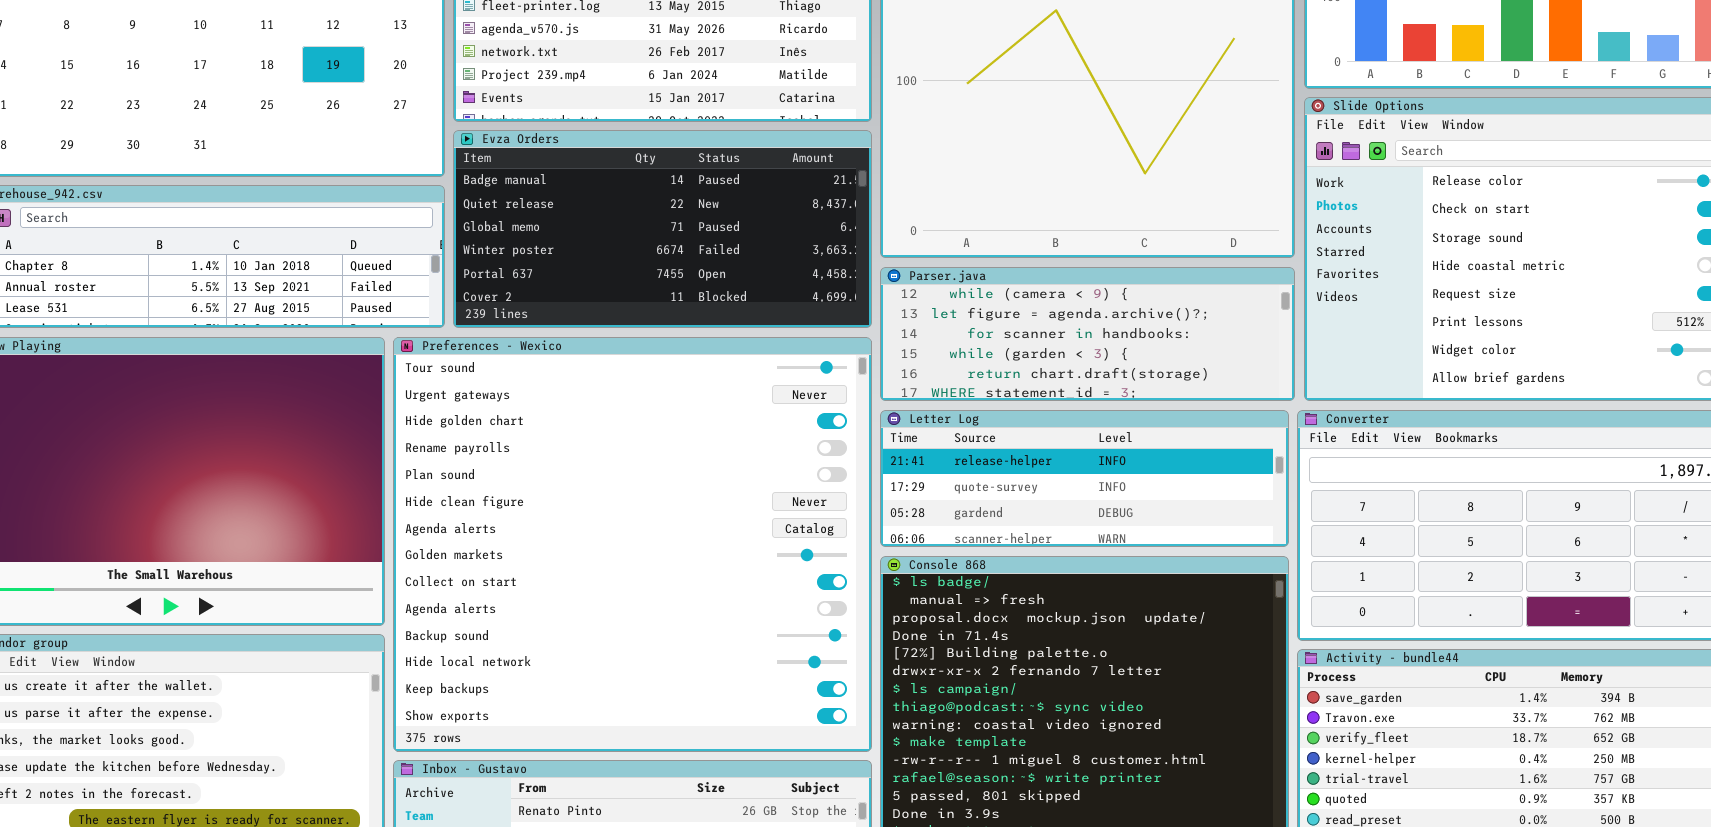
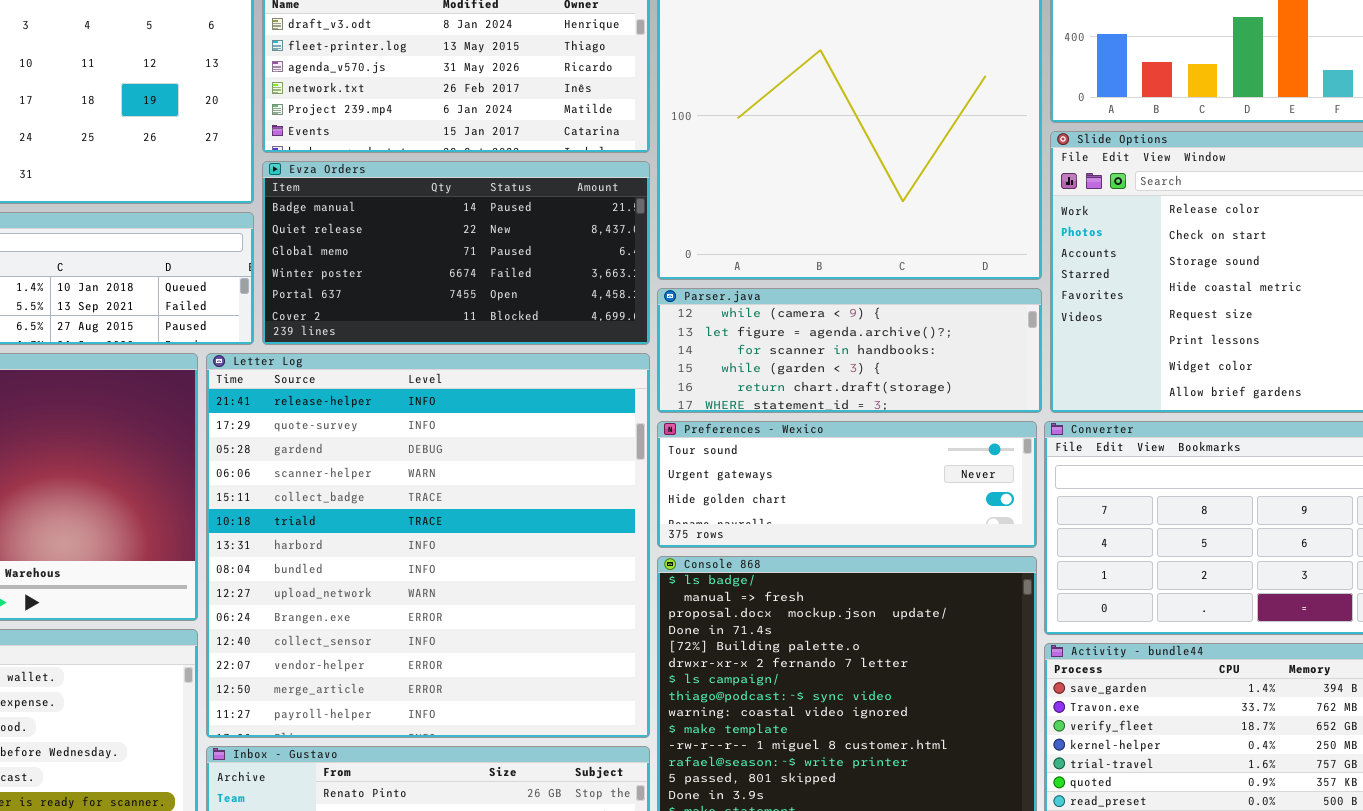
Preferences - Wexico: [393,337,872,752] -> [657,421,1037,548], moved, resized
Letter Log: [880,410,1289,547] -> [206,353,650,738], moved, resized

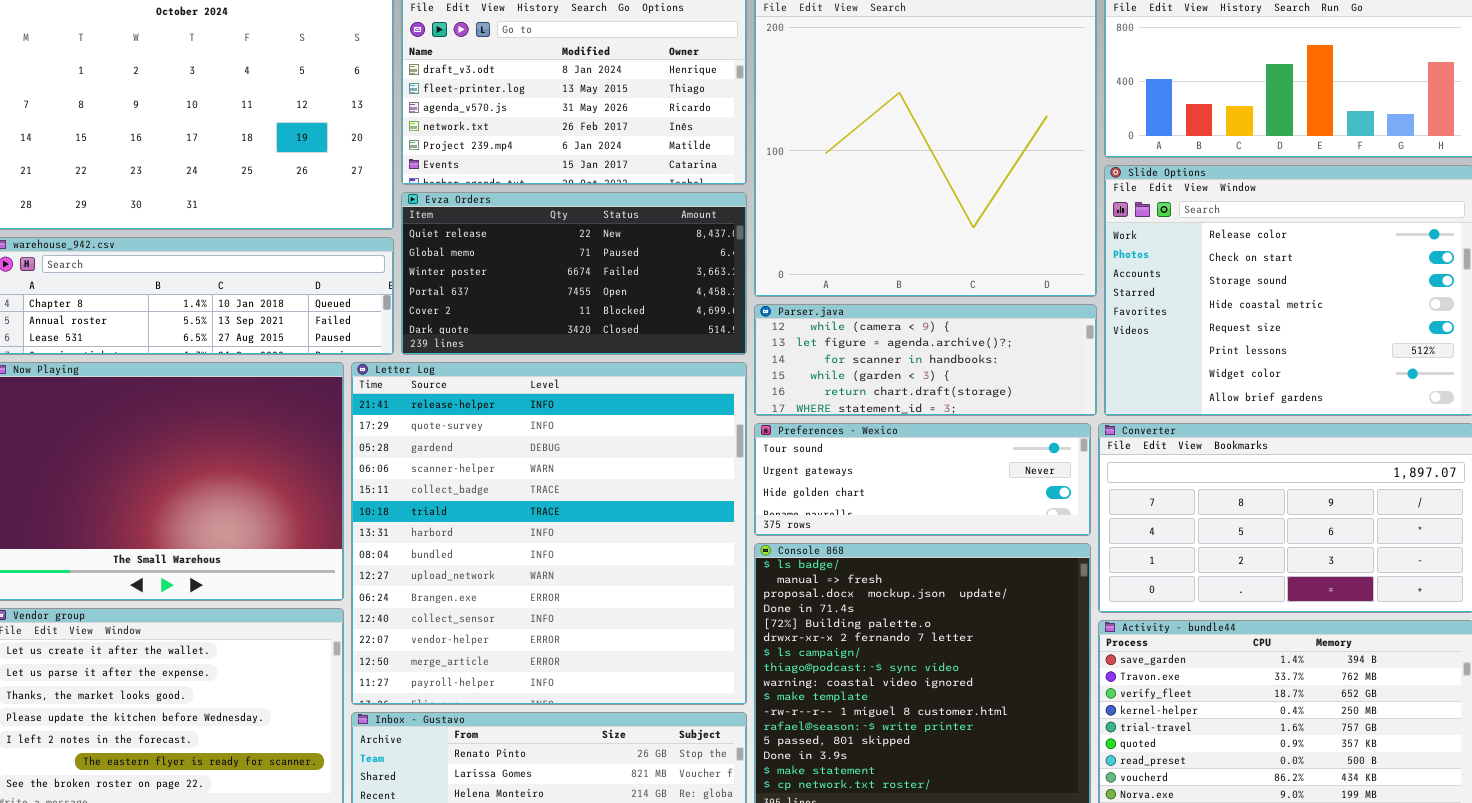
Evza Orders: [262,161,650,345] -> [401,192,747,355], scrolled down 1 row

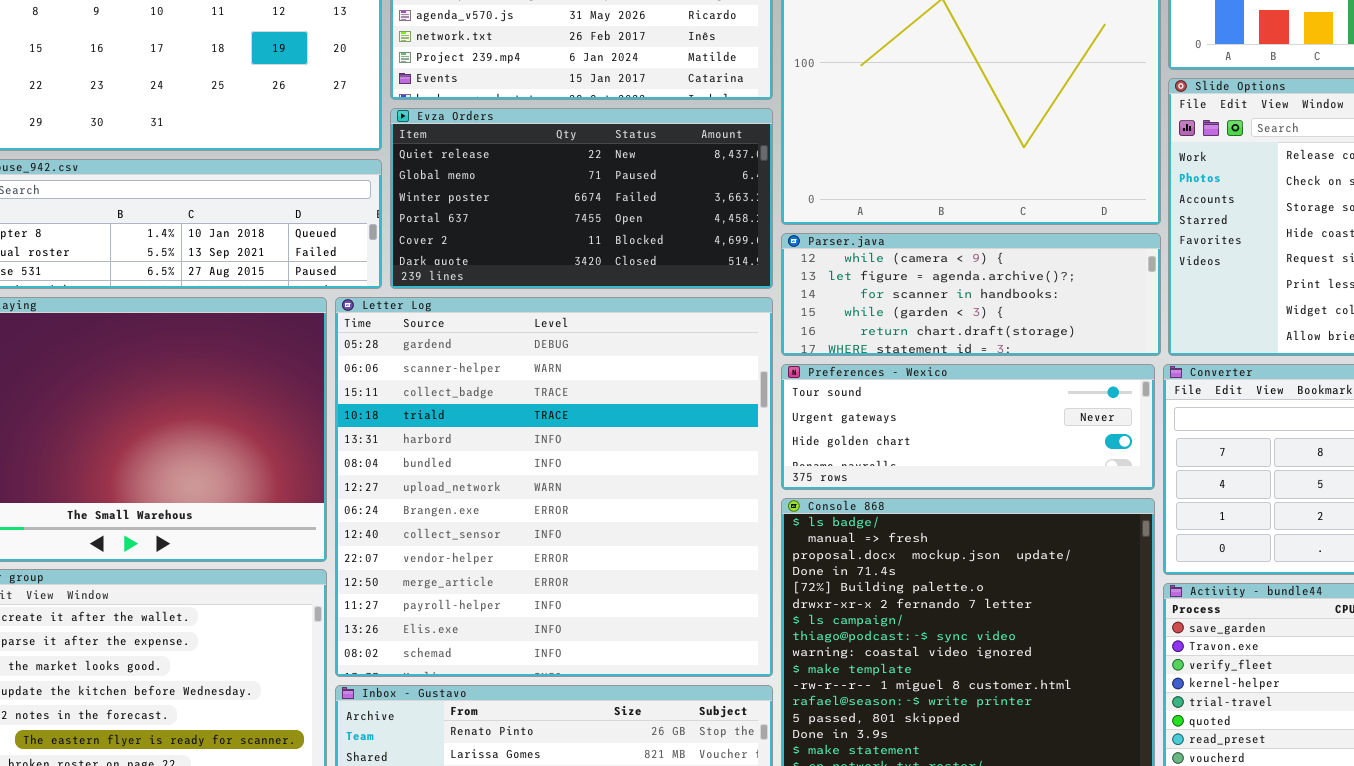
Letter Log: [351,362,747,705] -> [335,297,773,677], scrolled down 2 rows

